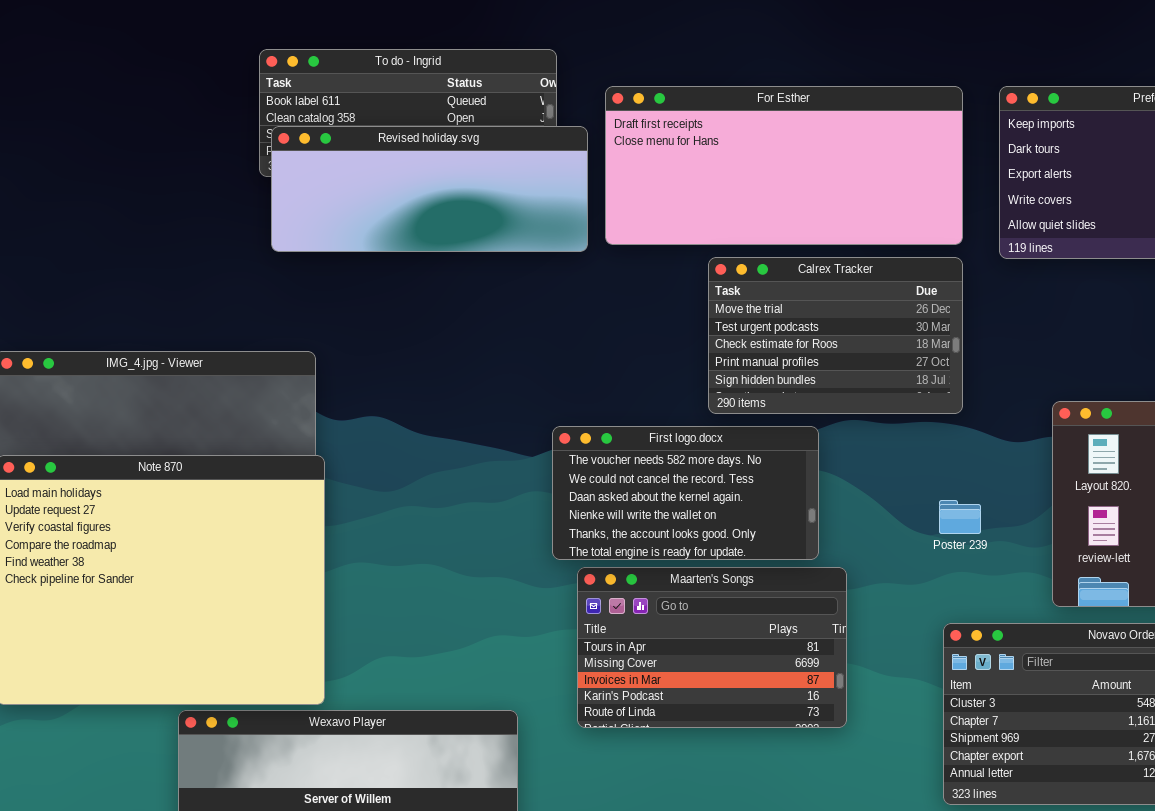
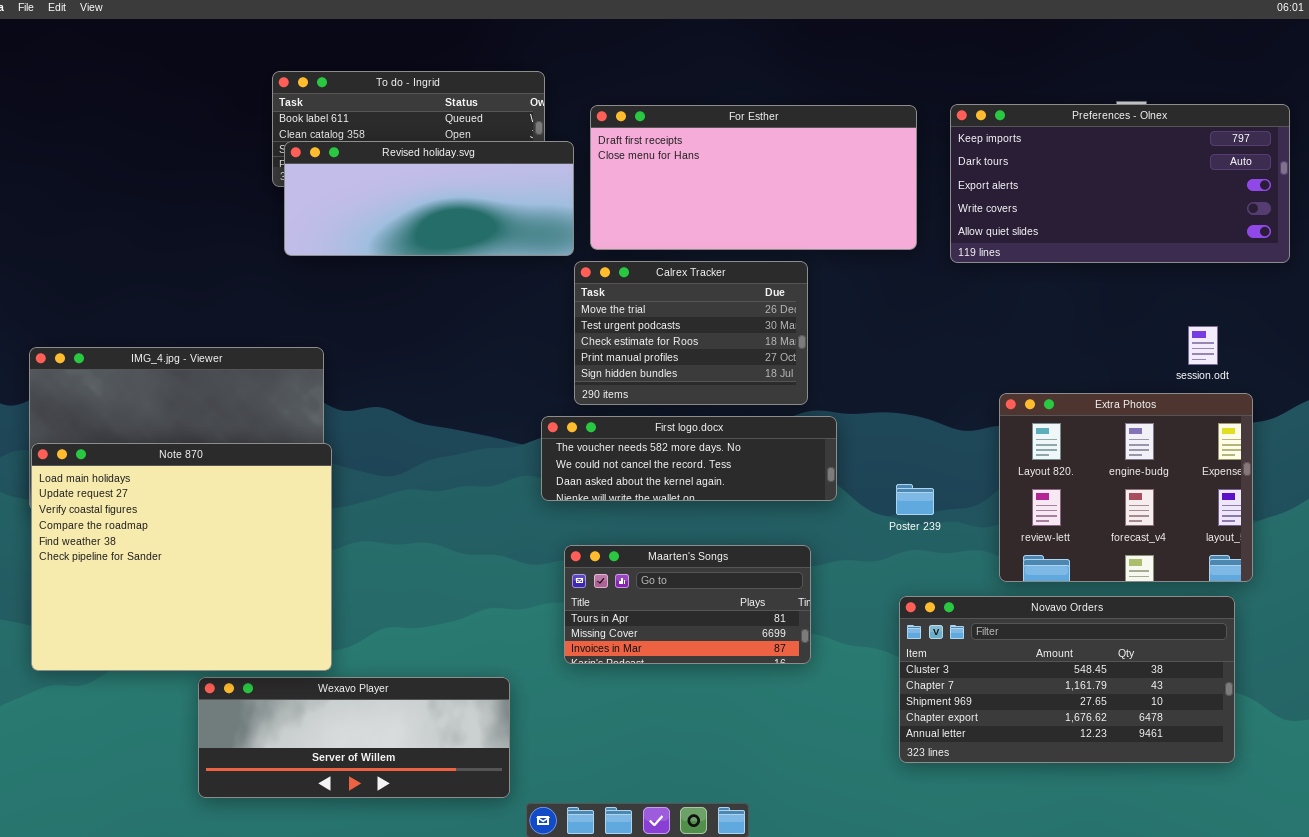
Calrex Tracker: [708,257,963,414] -> [574,261,808,405], moved
First logo.docx: [552,426,819,560] -> [541,416,837,501], resized
Maarten's Songs: [577,567,847,728] -> [564,545,811,664], resized

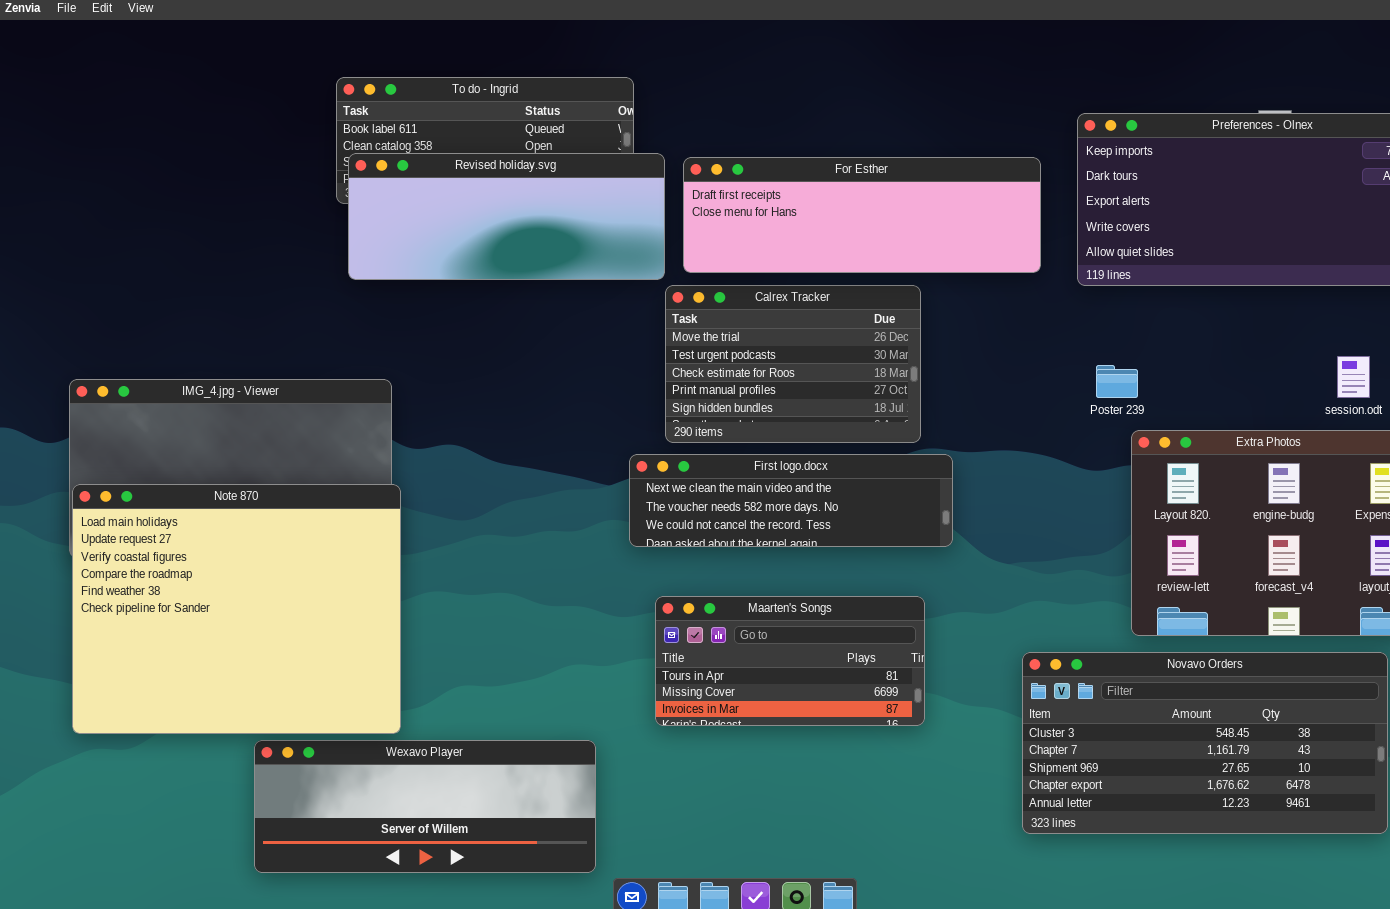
For Esther: [590,105,917,250] -> [683,157,1041,273], resized
First logo.docx: [541,416,837,501] -> [629,454,953,547], scrolled up 1 row
Poster 239: [896,484,934,515] -> [1096,365,1138,398], moved

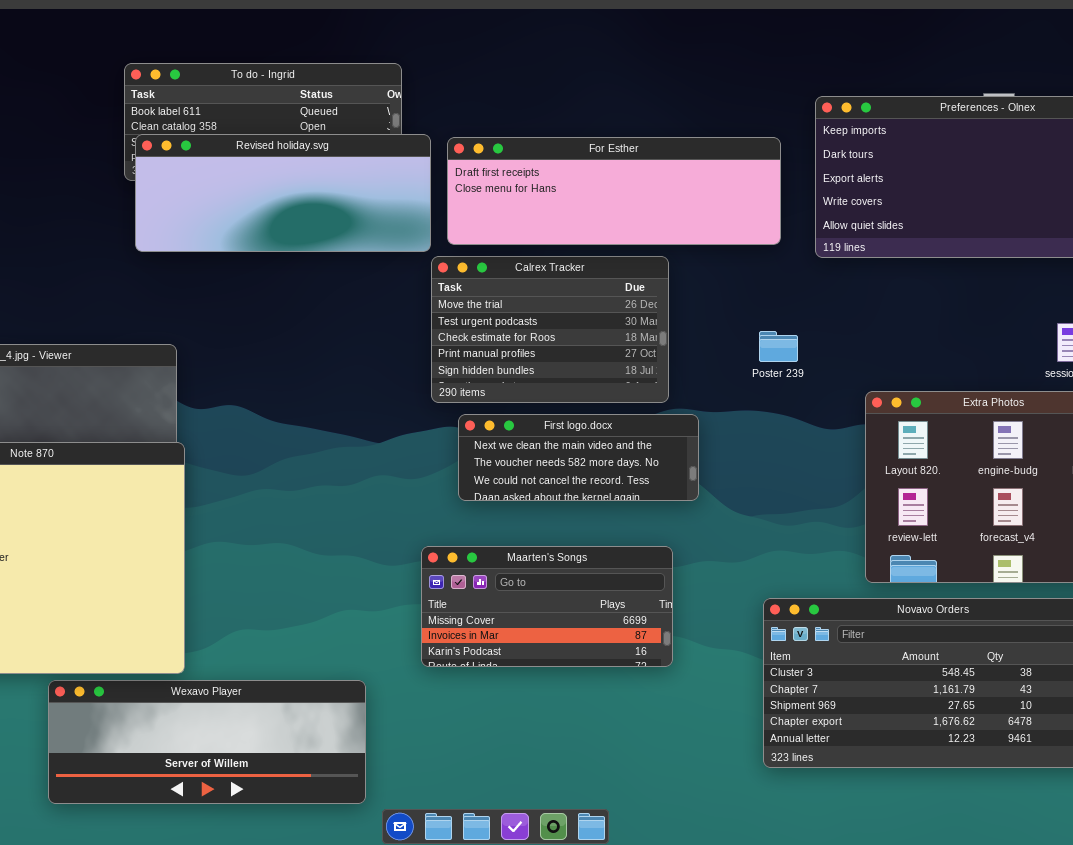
Poster 239: [1096,365,1138,398] -> [759,331,798,362], moved
First logo.docx: [629,454,953,547] -> [458,414,699,501], resized
Maarten's Songs: [655,596,925,726] -> [421,546,673,667], scrolled down 1 row

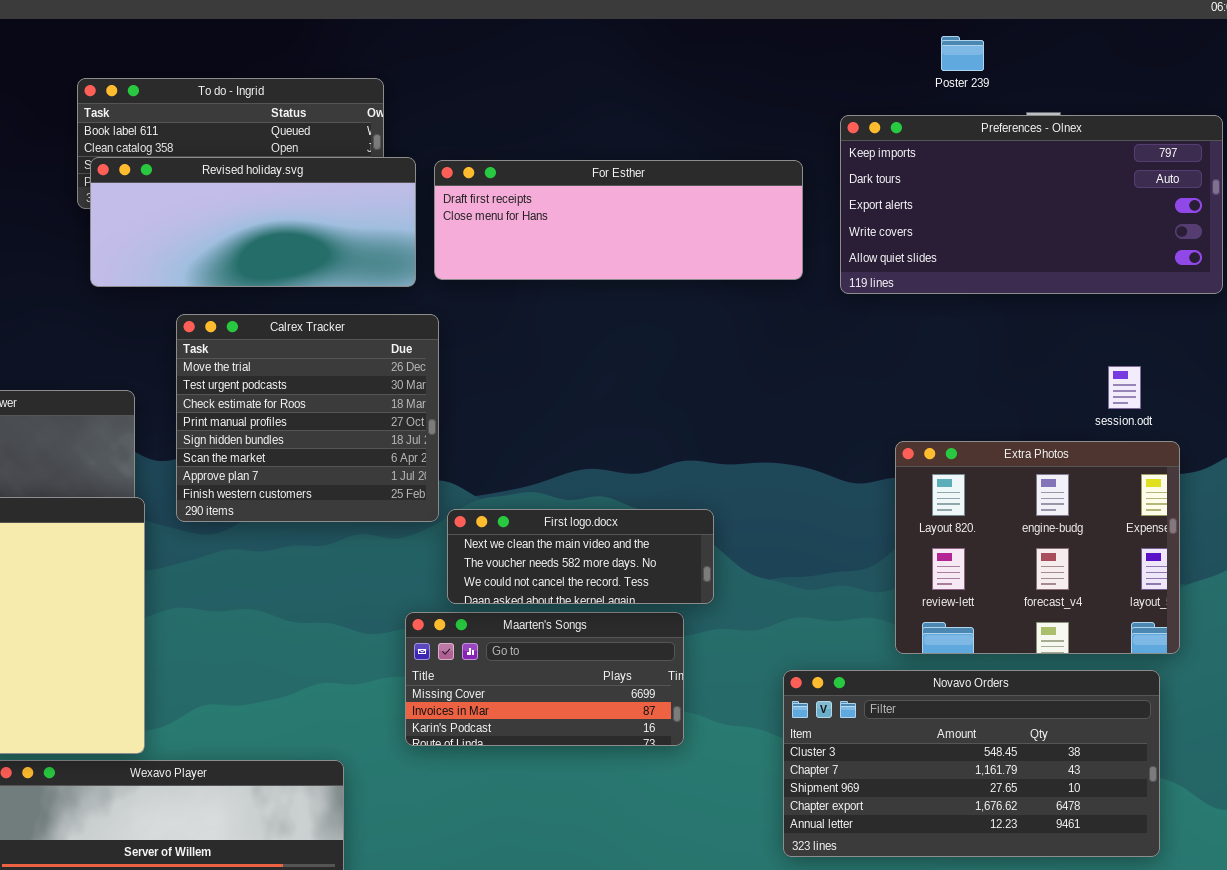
Calrex Tracker: [431,256,669,403] -> [176,314,439,522], moved, resized
Poster 239: [759,331,798,362] -> [941,36,984,71], moved
First logo.docx: [458,414,699,501] -> [447,509,714,604], moved

